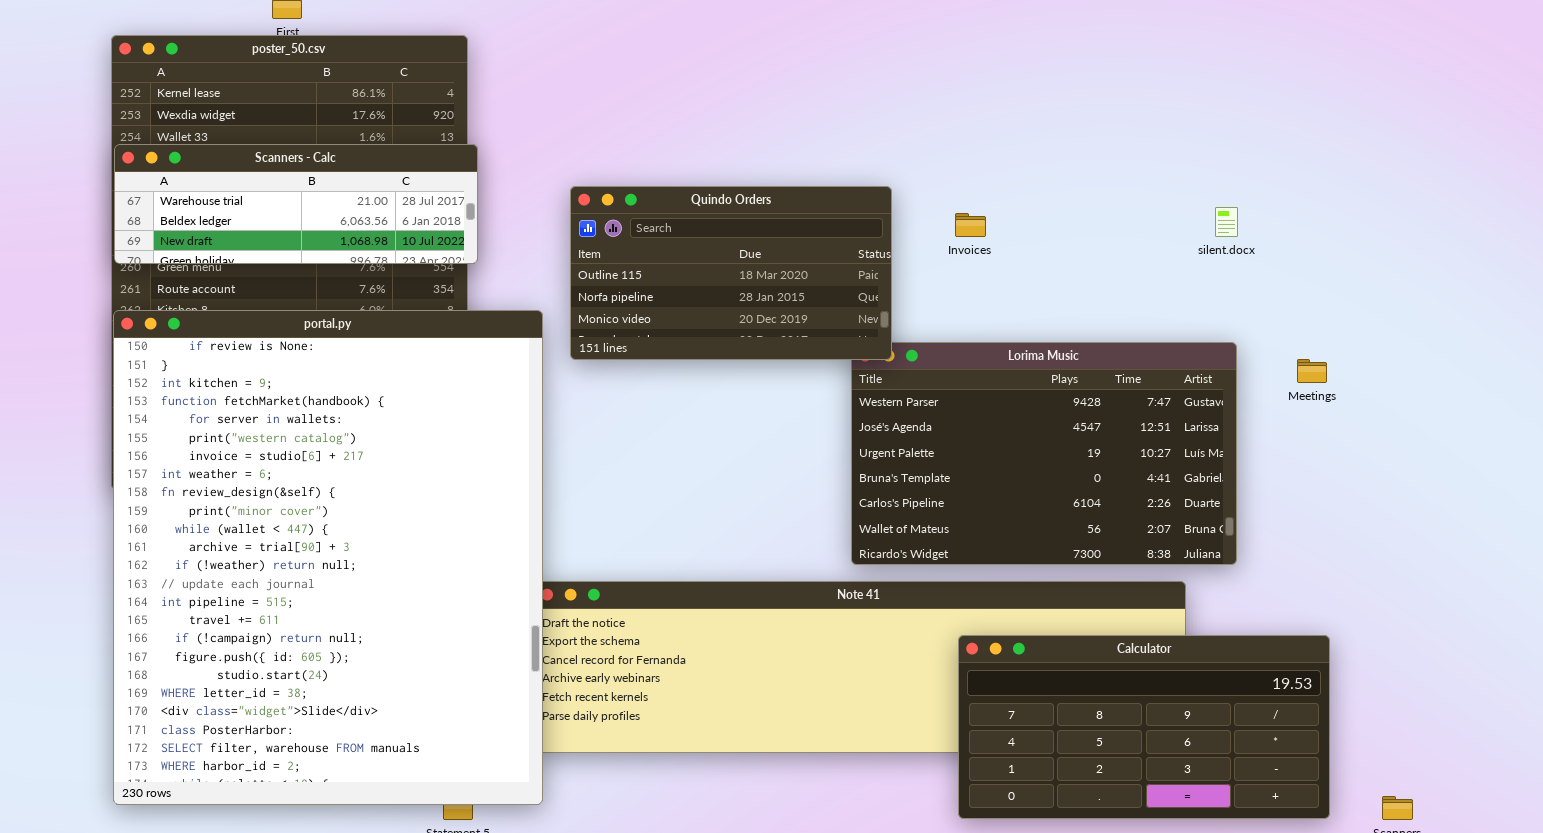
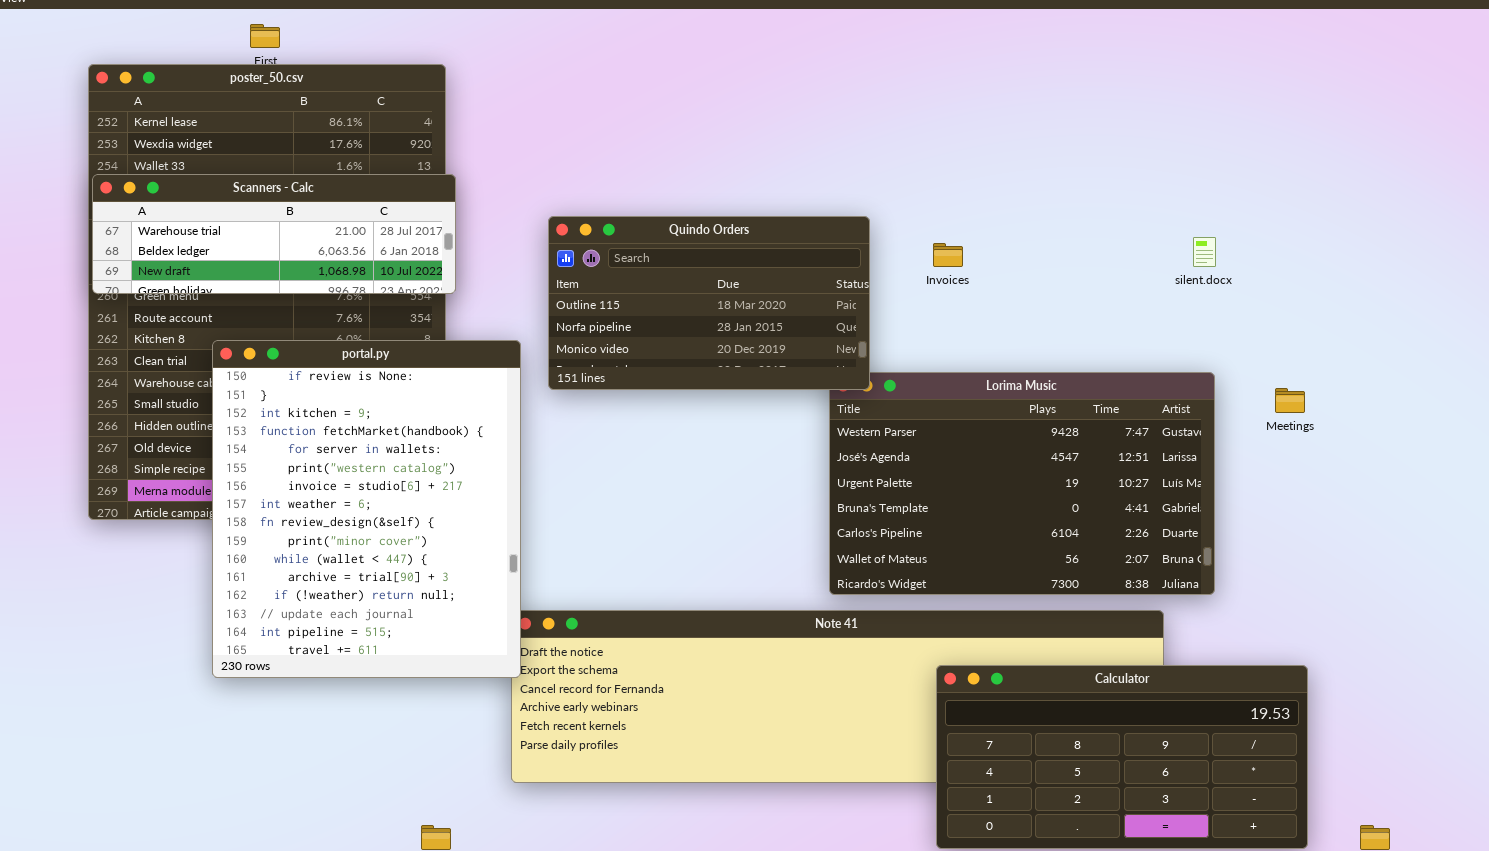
portal.py: [113,310,543,805] -> [212,340,521,678], resized

